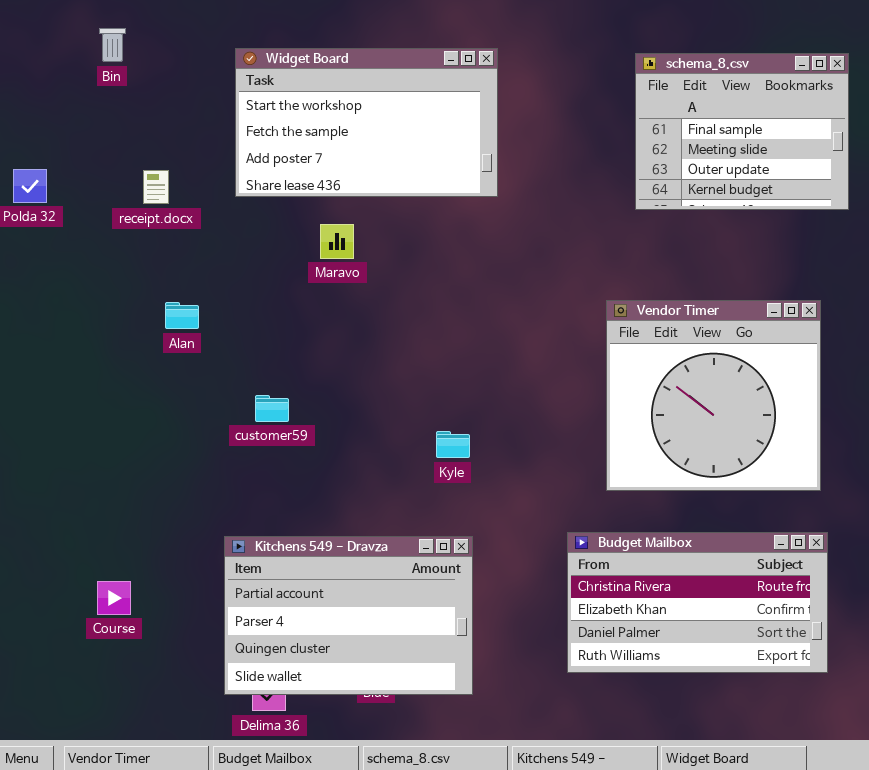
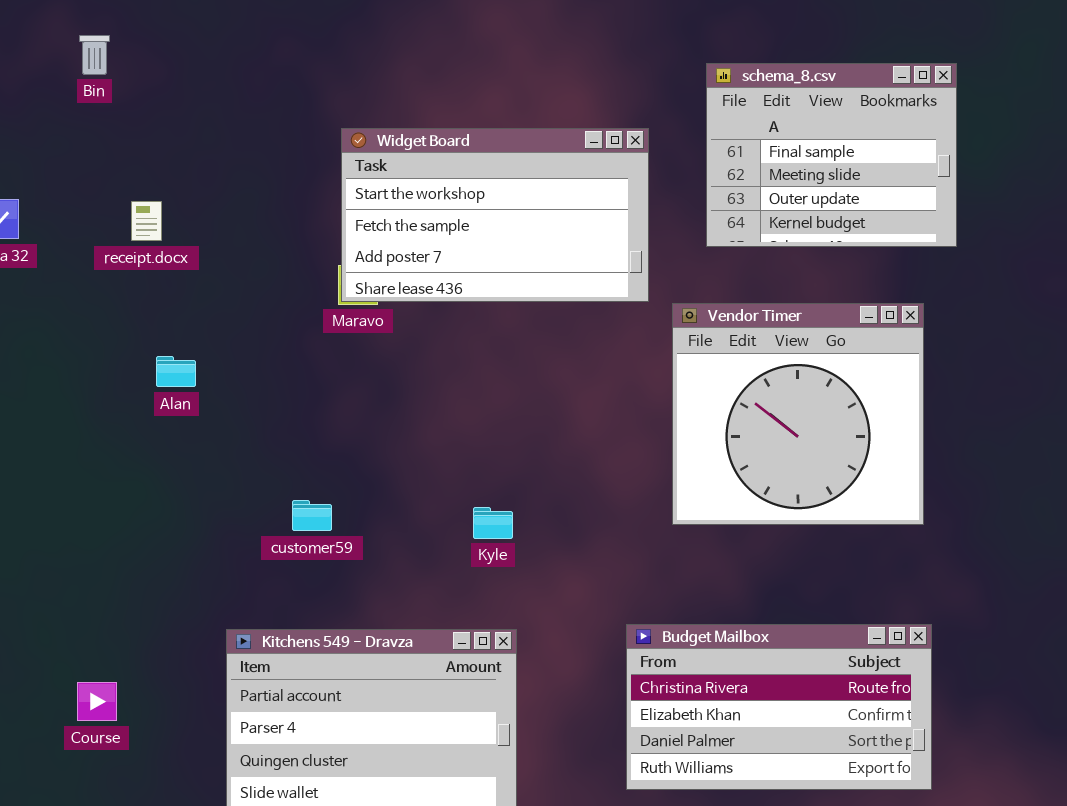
Widget Board: [235,48,498,197] -> [341,128,649,302], moved
Vendor Timer: [606,300,821,491] -> [672,303,924,525], moved
customer59: [255,395,289,422] -> [292,500,332,531], moved

